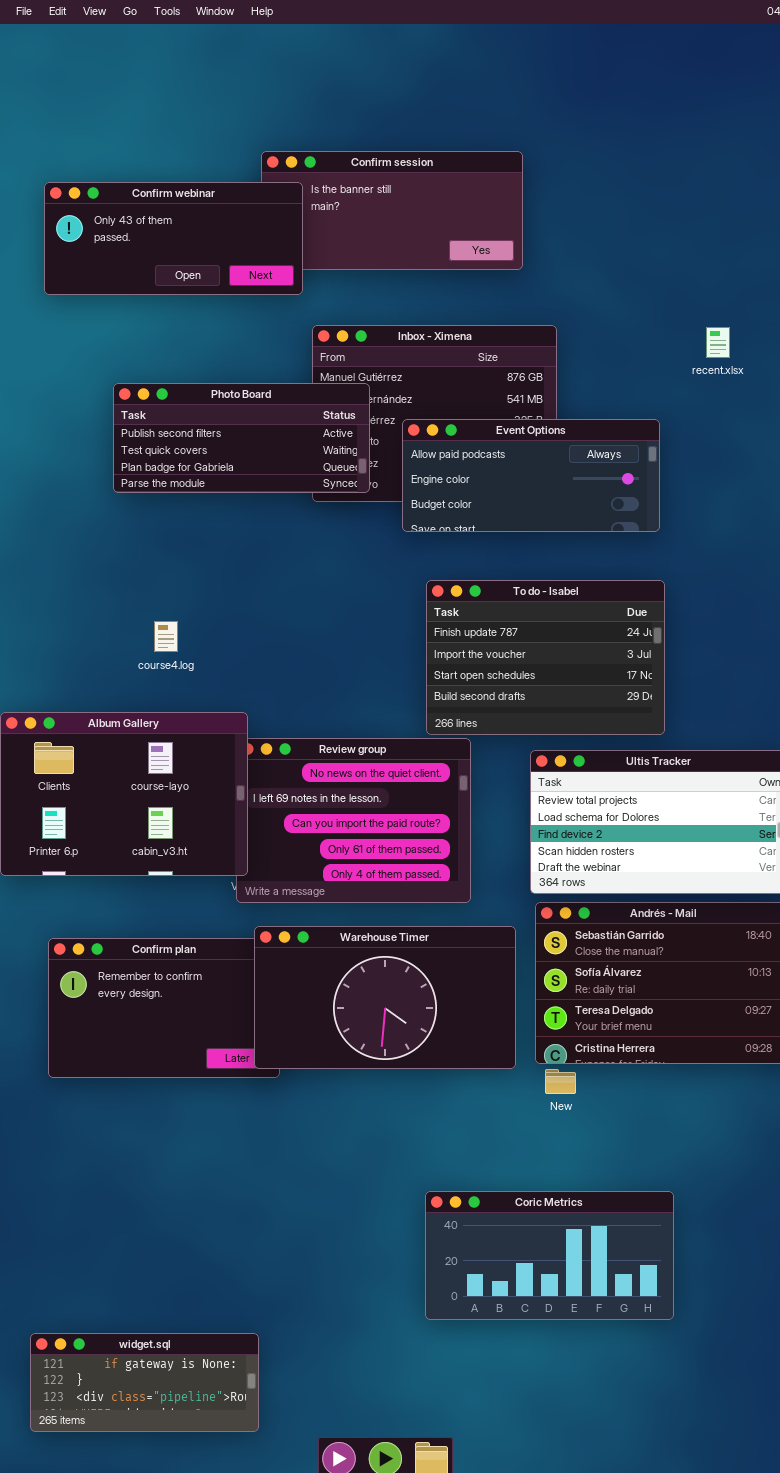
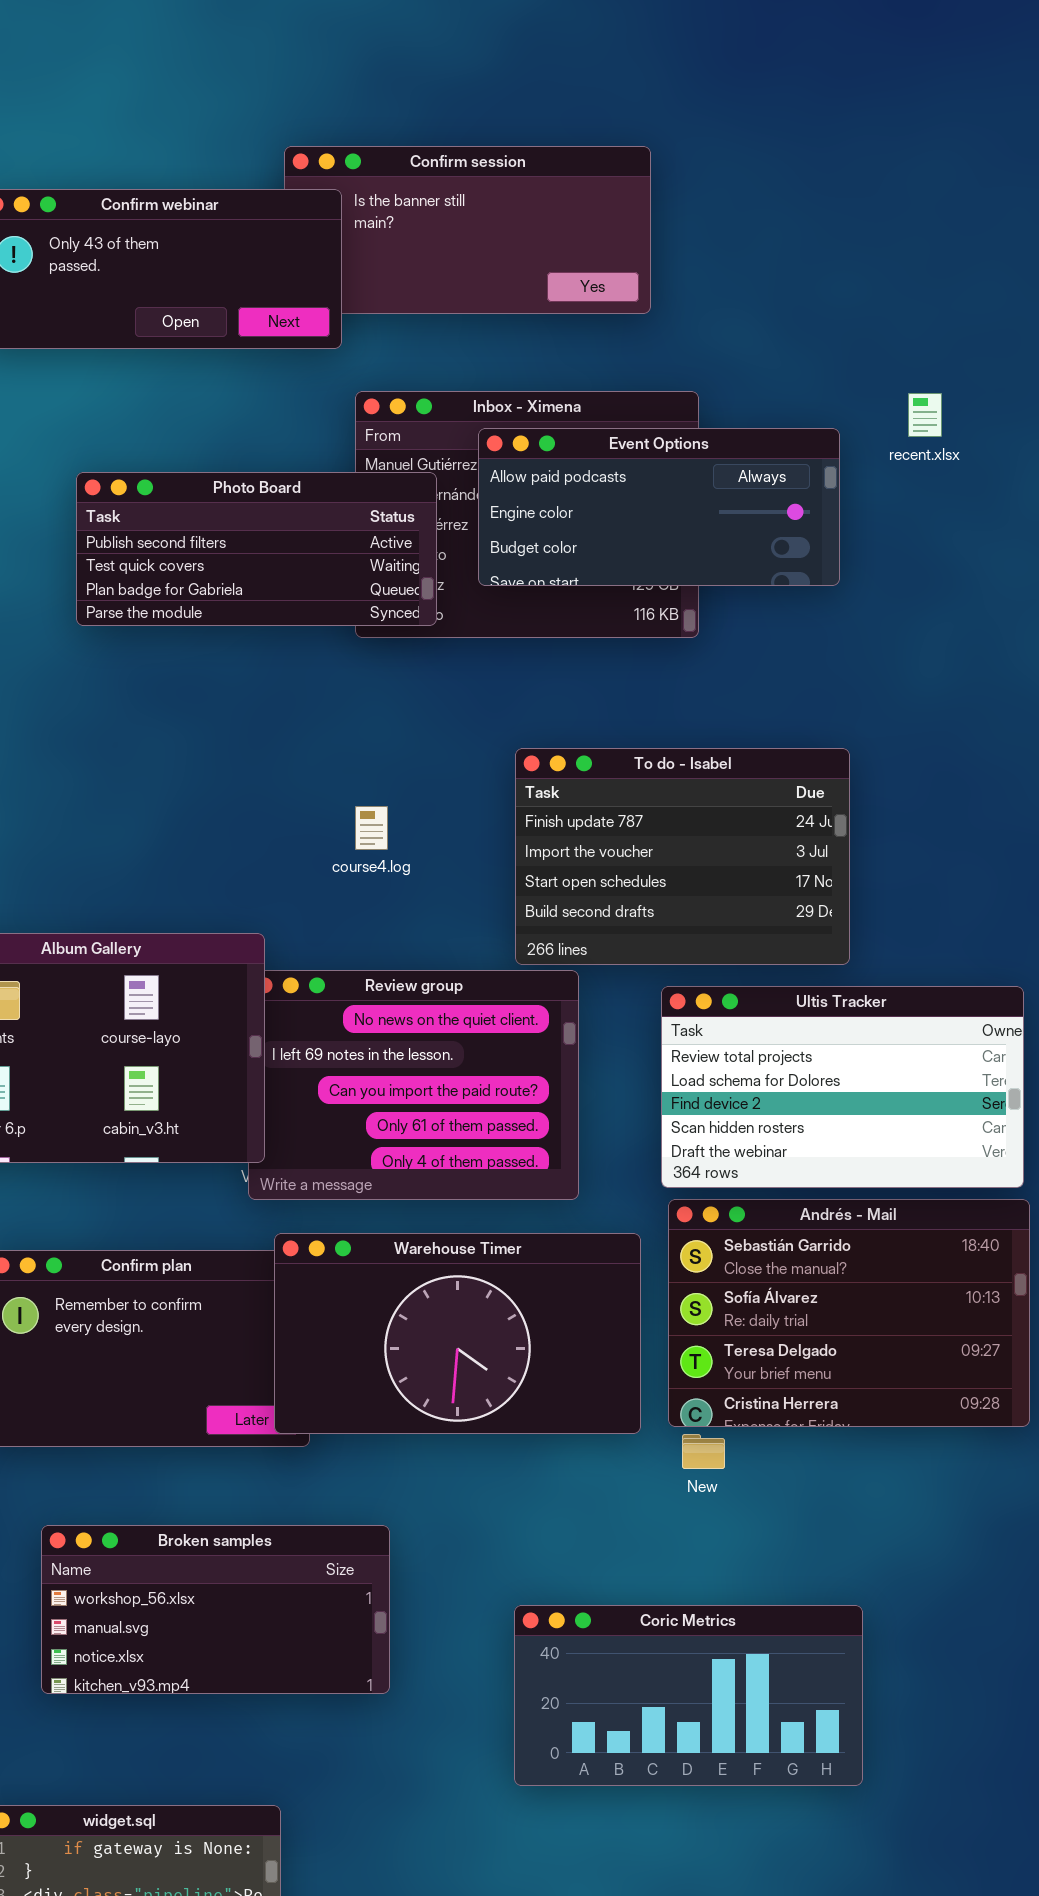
Event Options: [402,419,660,532] -> [478,428,840,586], moved
course4.log: [154,621,178,652] -> [355,806,388,850], moved
Broken samples: none -> [41,1525,390,1694], opened

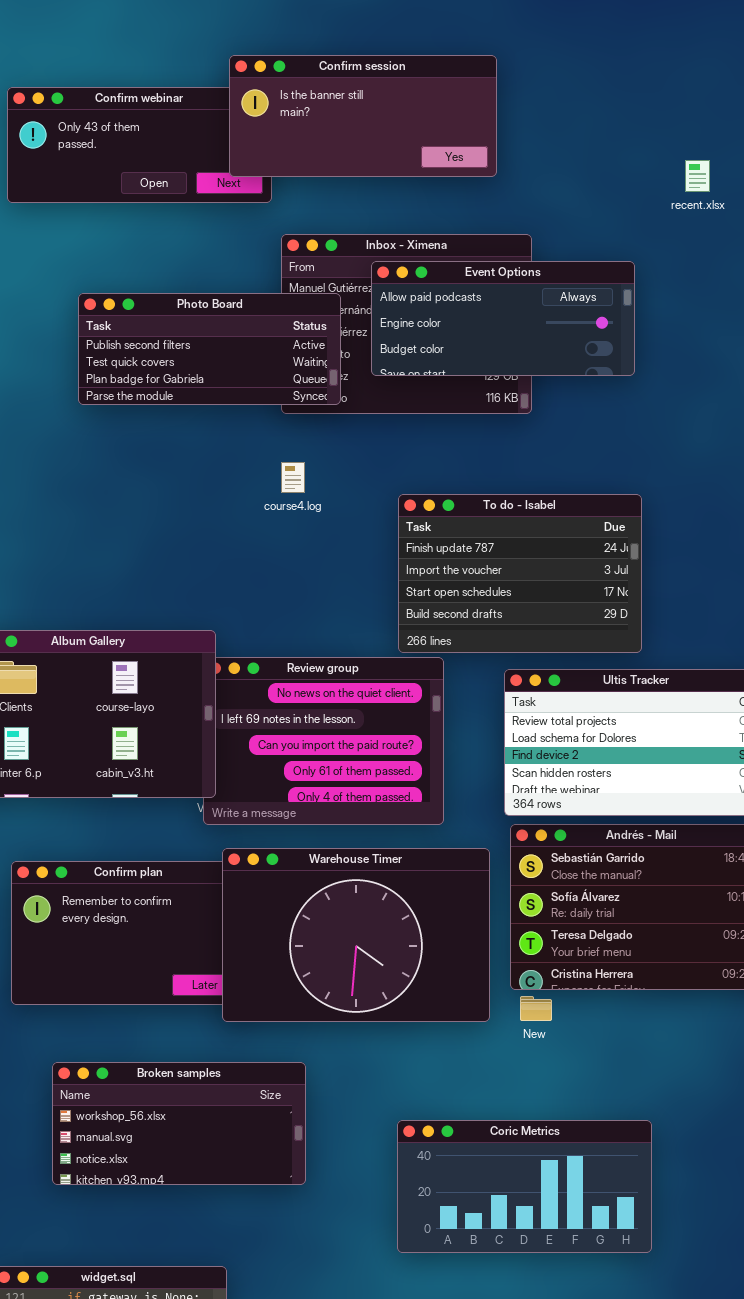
Confirm session: [284,146,651,314] -> [229,55,497,177], raised
recent.xlsx: [908,393,942,437] -> [685,160,710,192], moved
course4.log: [355,806,388,850] -> [281,462,305,493], moved
Warehouse Timer: [274,1233,641,1434] -> [222,848,490,1022], resized

